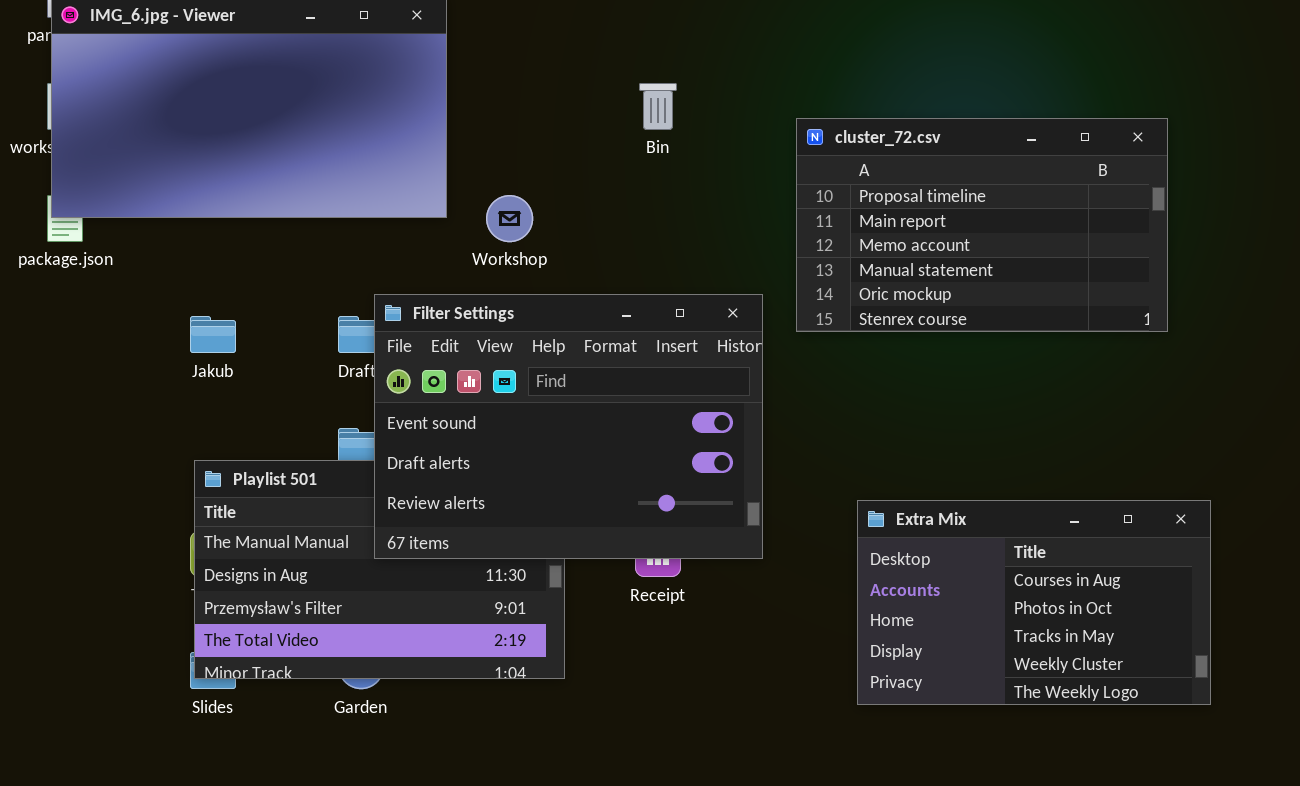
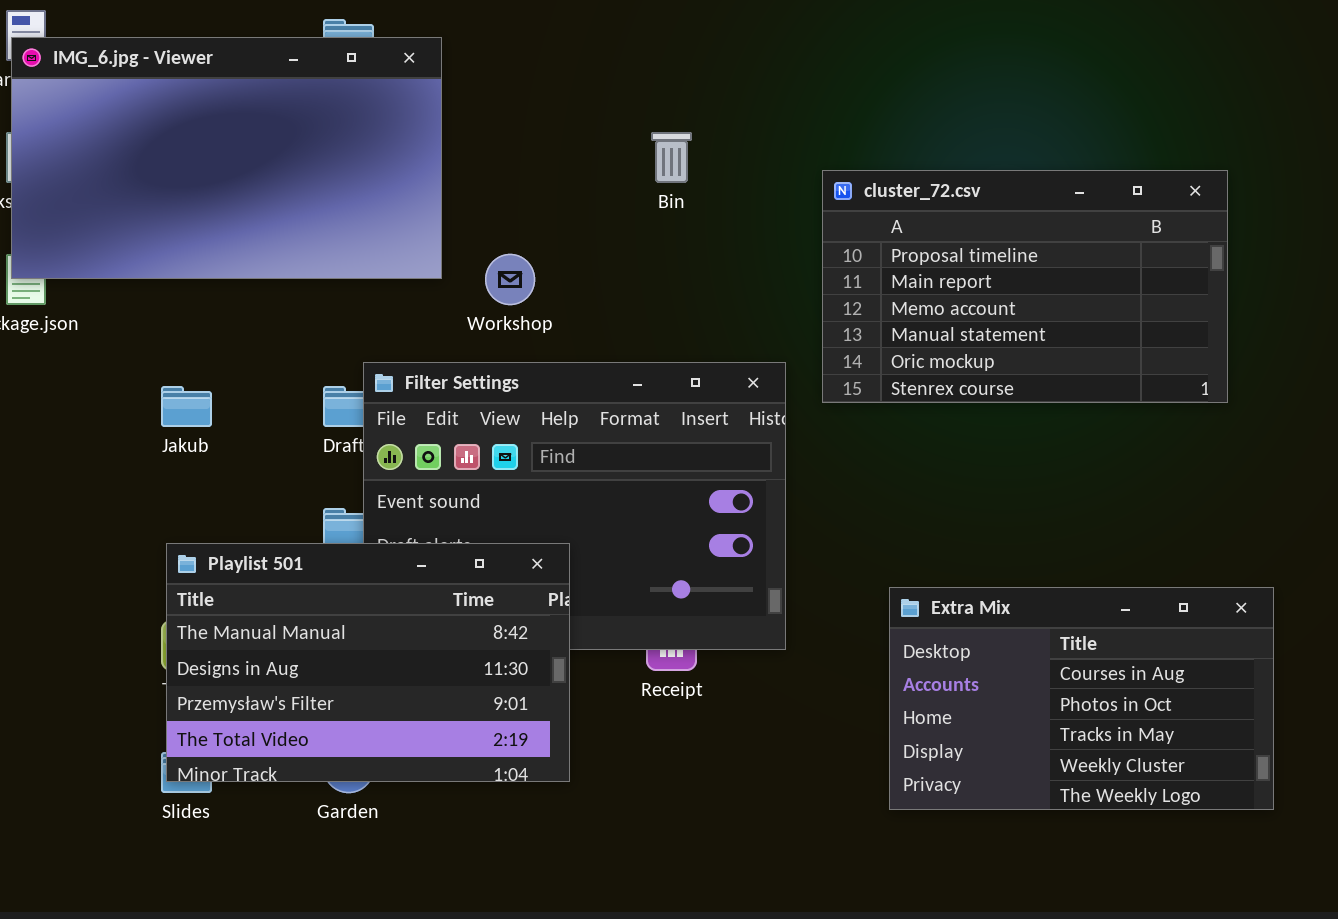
Playlist 501: [194,460,565,679] -> [166,543,570,782], raised

